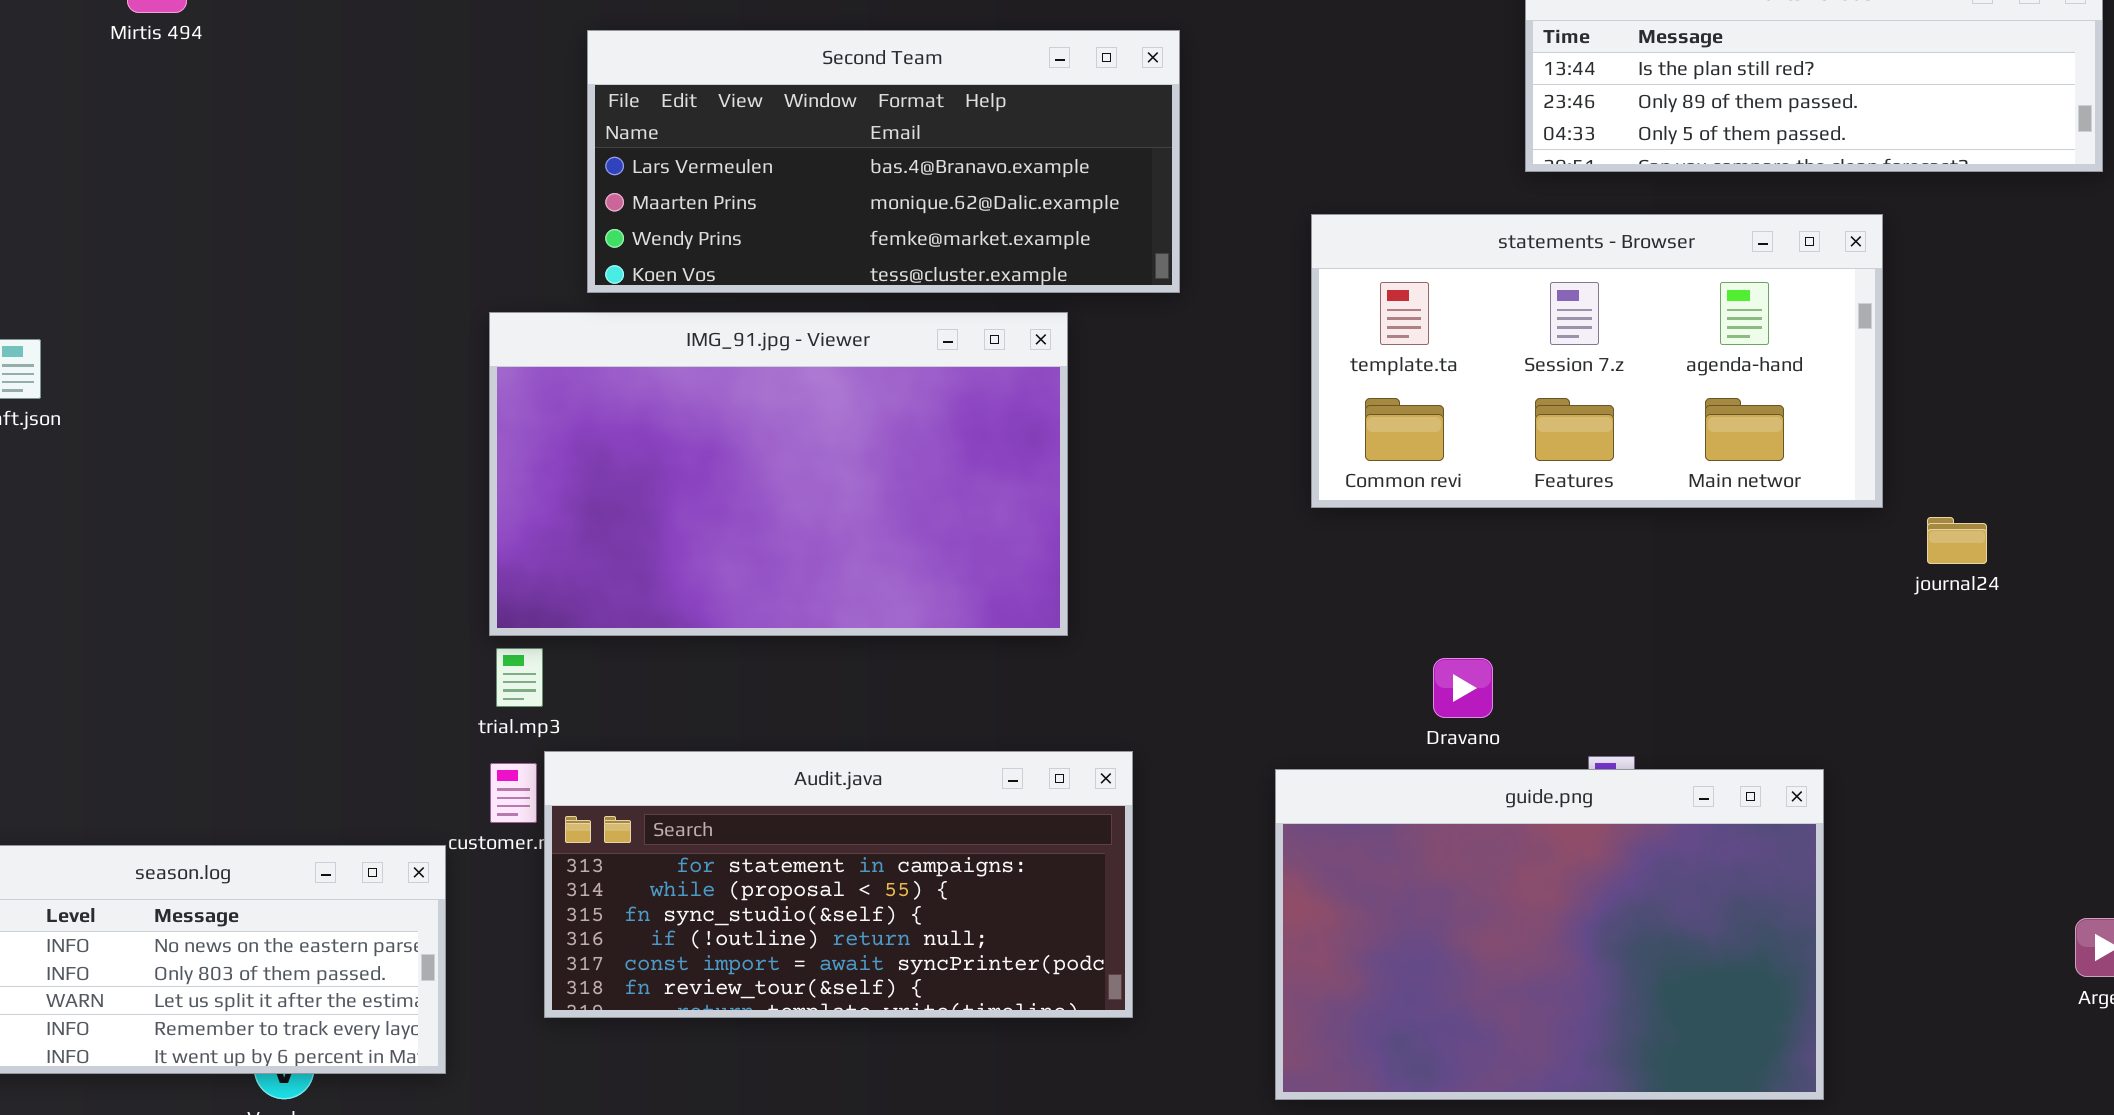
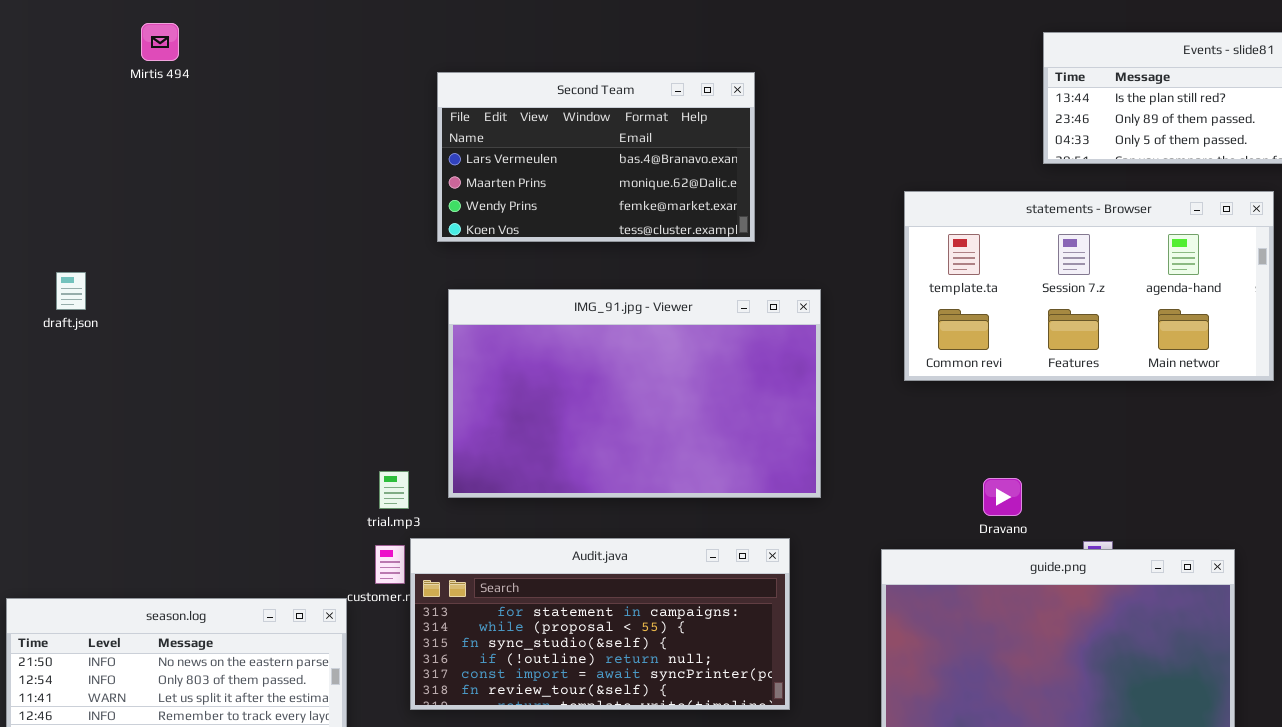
Second Team: [587,30,1180,293] -> [437,72,755,242], resized
IMG_91.jpg - Viewer: [489,312,1068,636] -> [448,289,821,498], moved

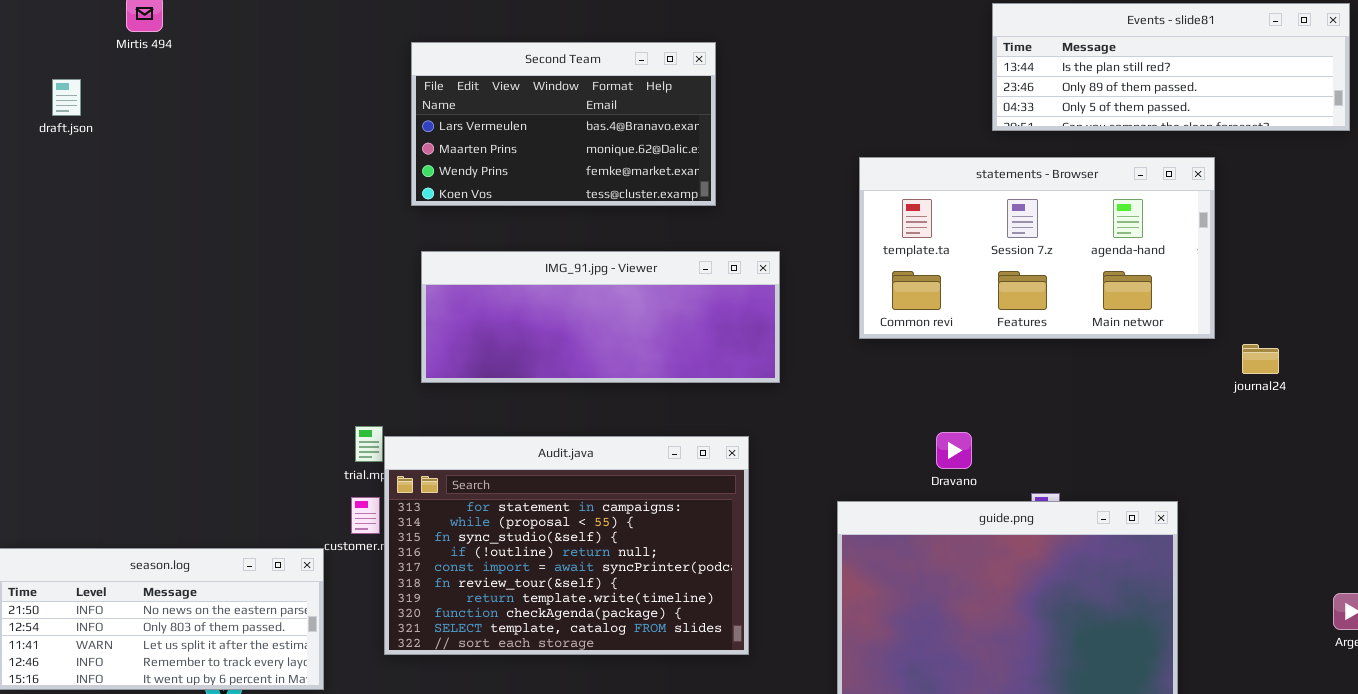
draft.json: [56,272,86,310] -> [52,79,81,116], moved
IMG_91.jpg - Viewer: [448,289,821,498] -> [421,251,780,383], resized
Audit.java: [410,538,790,710] -> [384,436,749,655], resized

